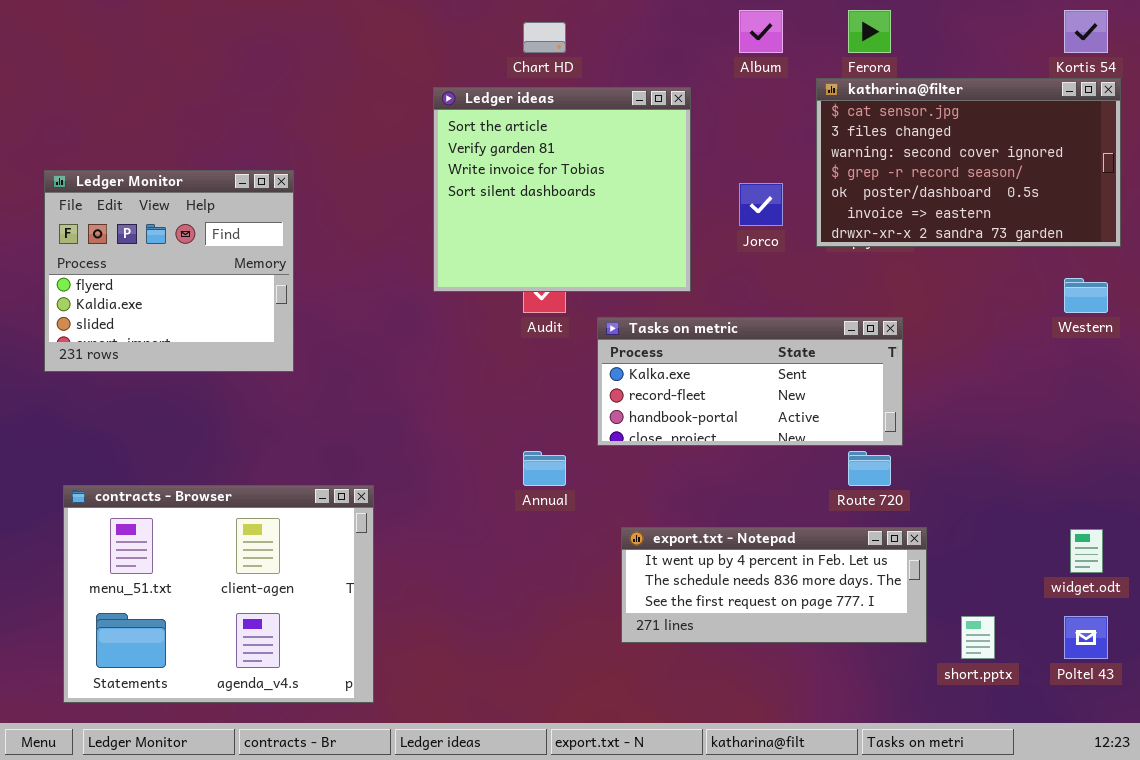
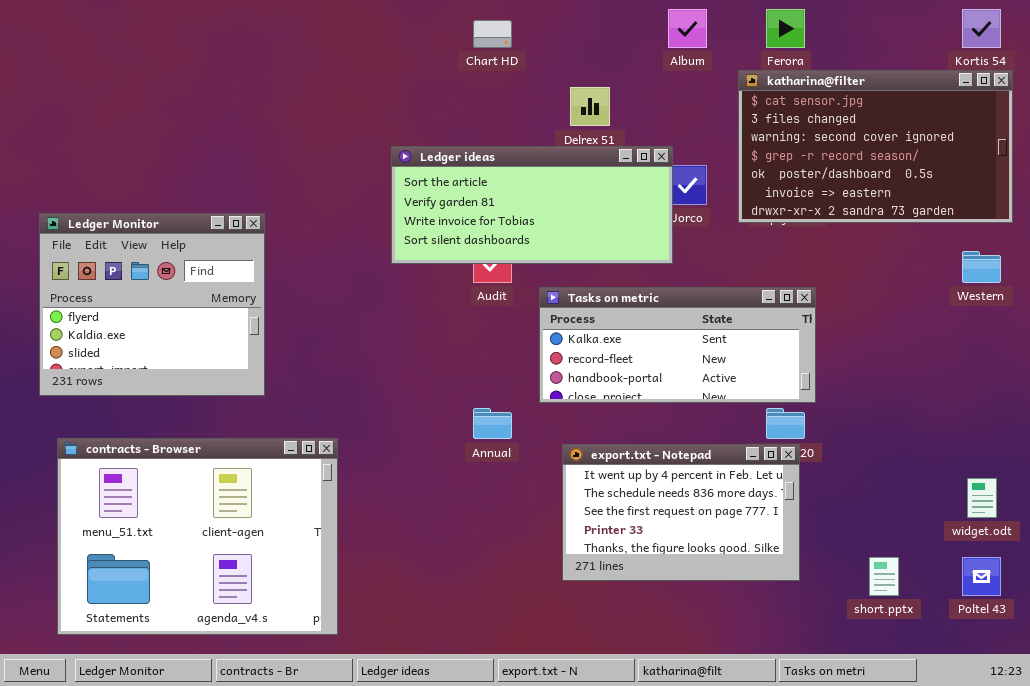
Ledger ideas: [433,87,691,292] -> [391,146,673,264], resized
Ledger Monitor: [44,170,294,372] -> [39,213,265,396], moved
export.txt - Notepad: [621,527,927,643] -> [562,444,800,581], resized

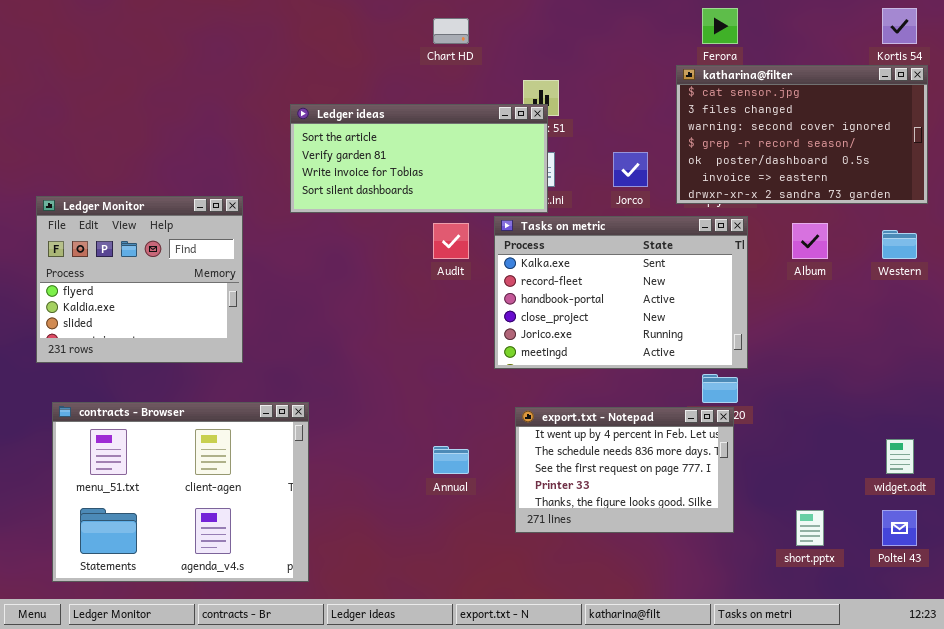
Album: [668,9,707,48] -> [792,223,828,259], moved
Ledger ideas: [391,146,673,264] -> [290,104,548,213], moved
Tasks on metric: [539,287,816,403] -> [494,216,748,369], resized
Annual: [473,408,512,439] -> [433,446,469,474], moved

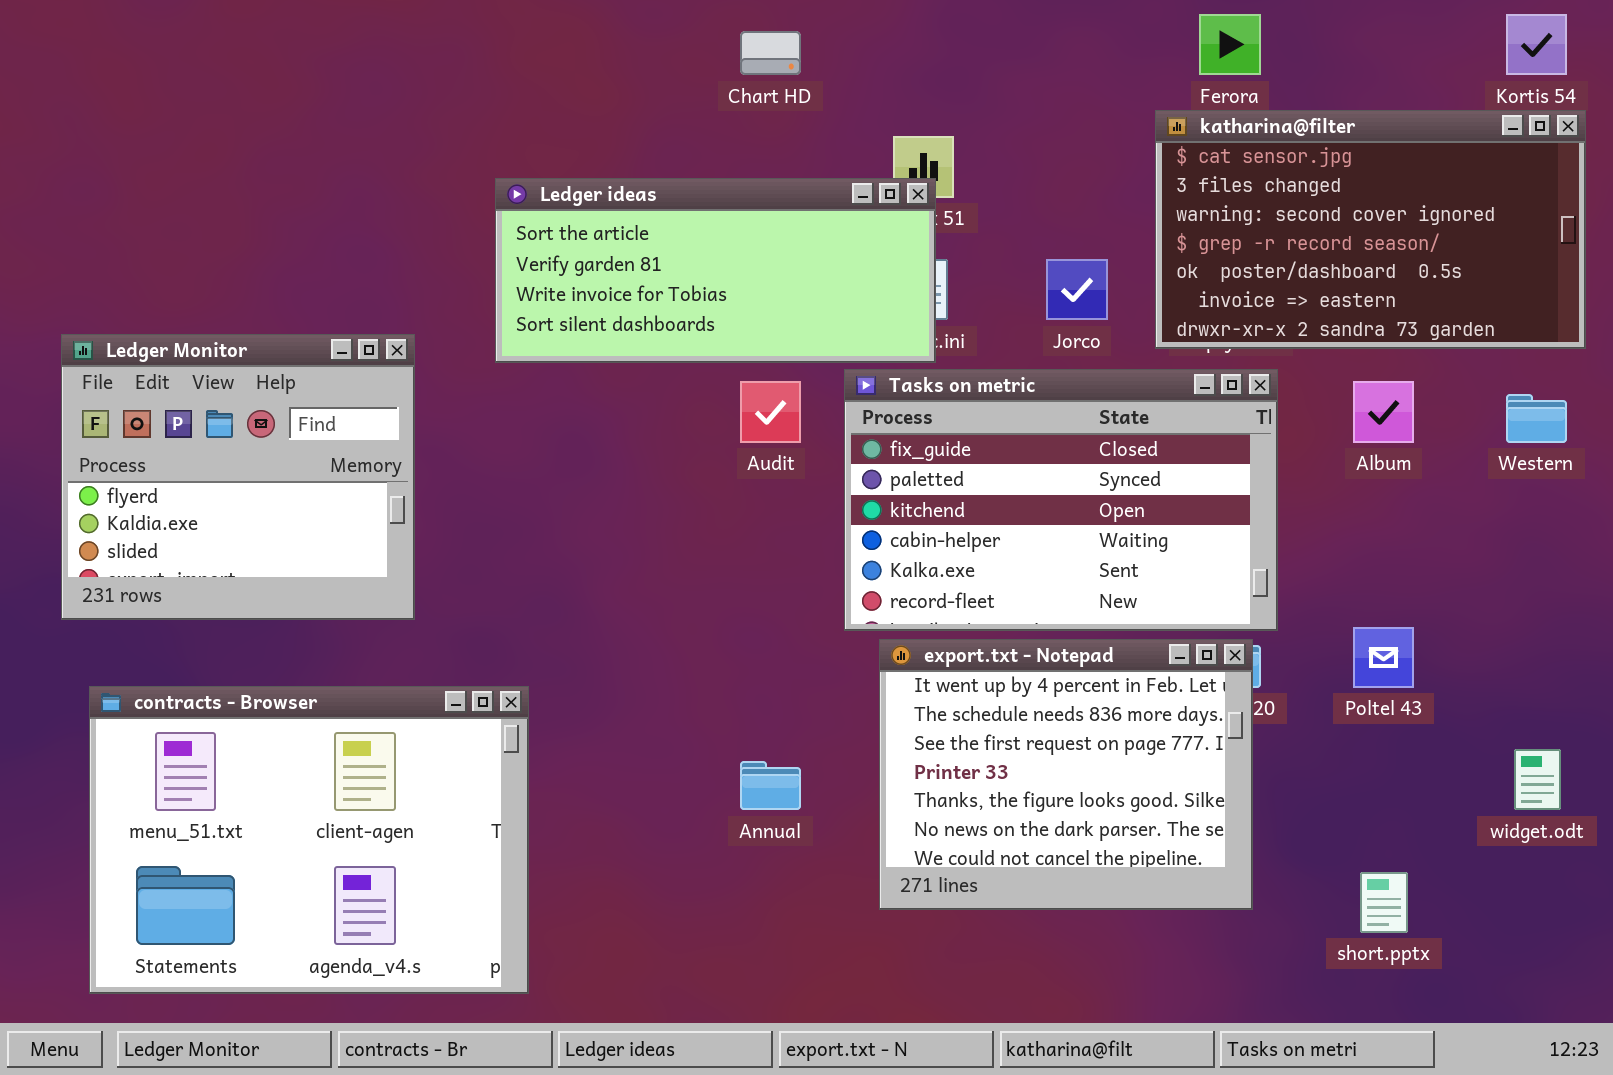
Tasks on metric: [494,216,748,369] -> [844,369,1278,631], scrolled up 4 rows
export.txt - Notepad: [515,407,734,533] -> [879,639,1253,910], resized
Poltel 43: [882,510,917,546] -> [1353,627,1414,688], moved

